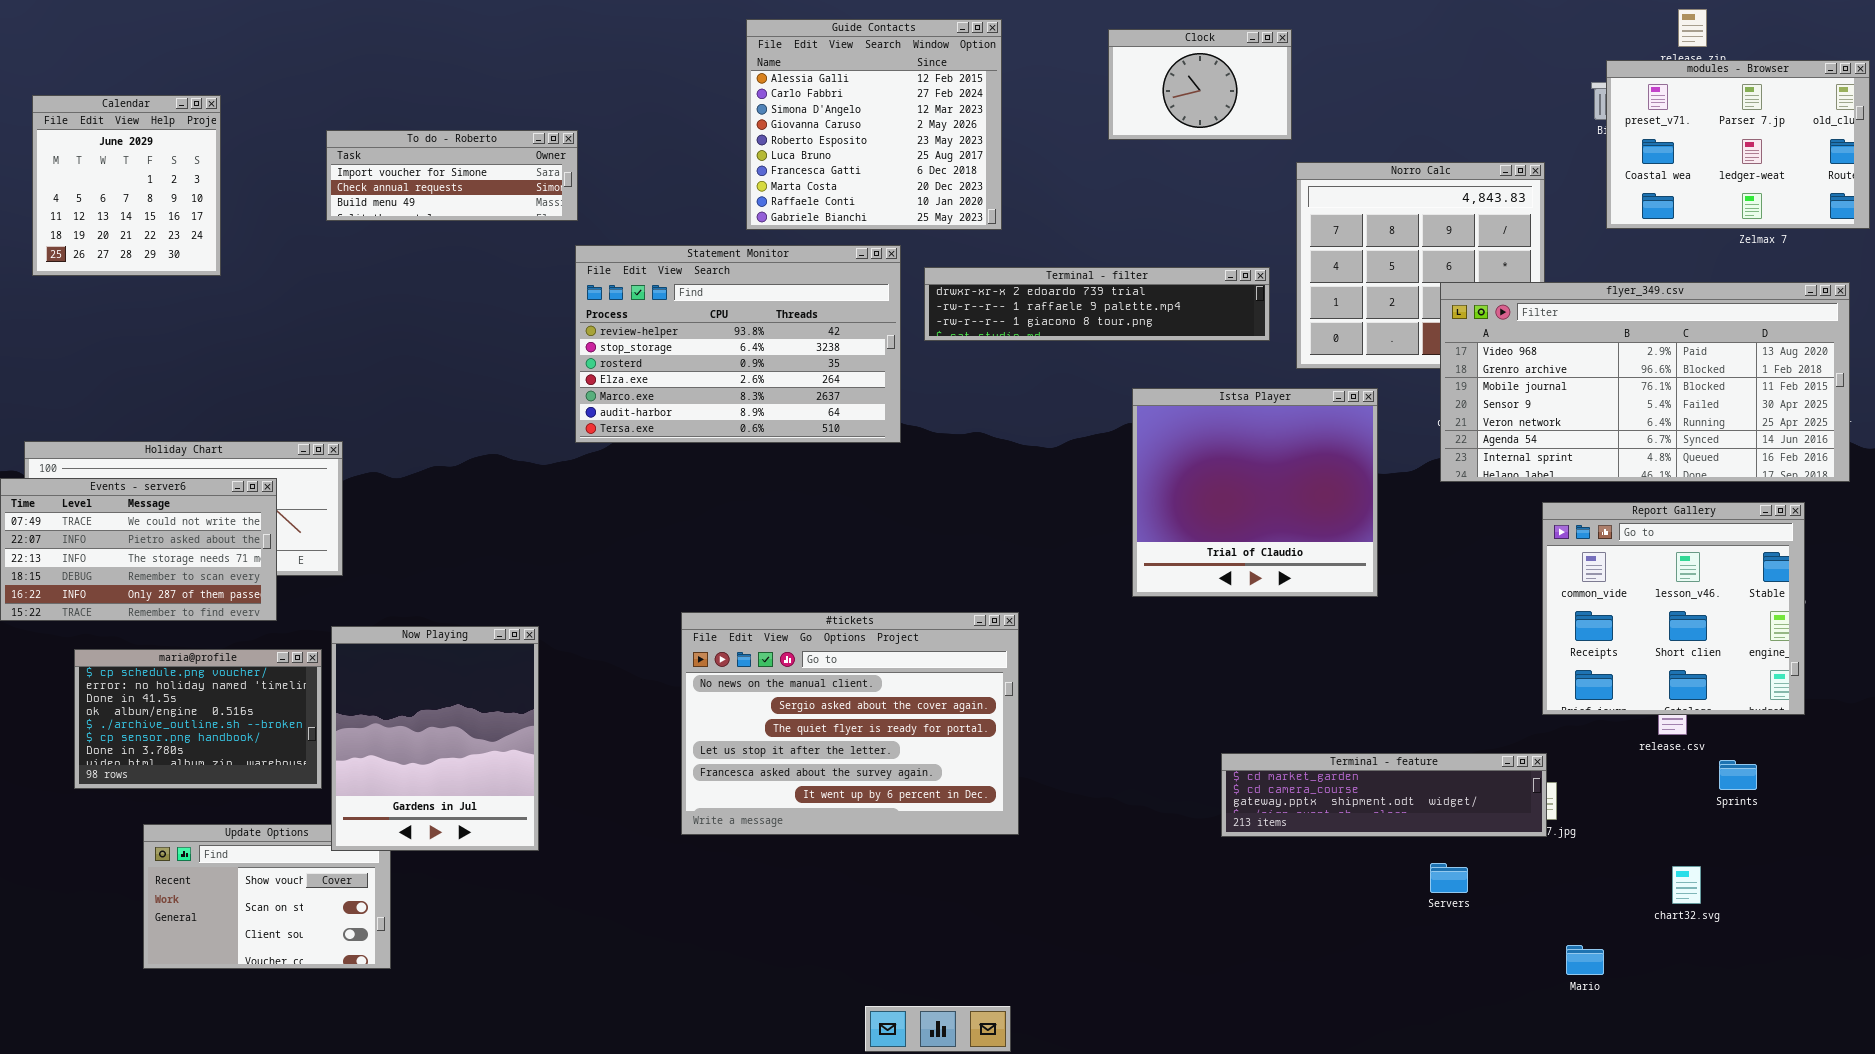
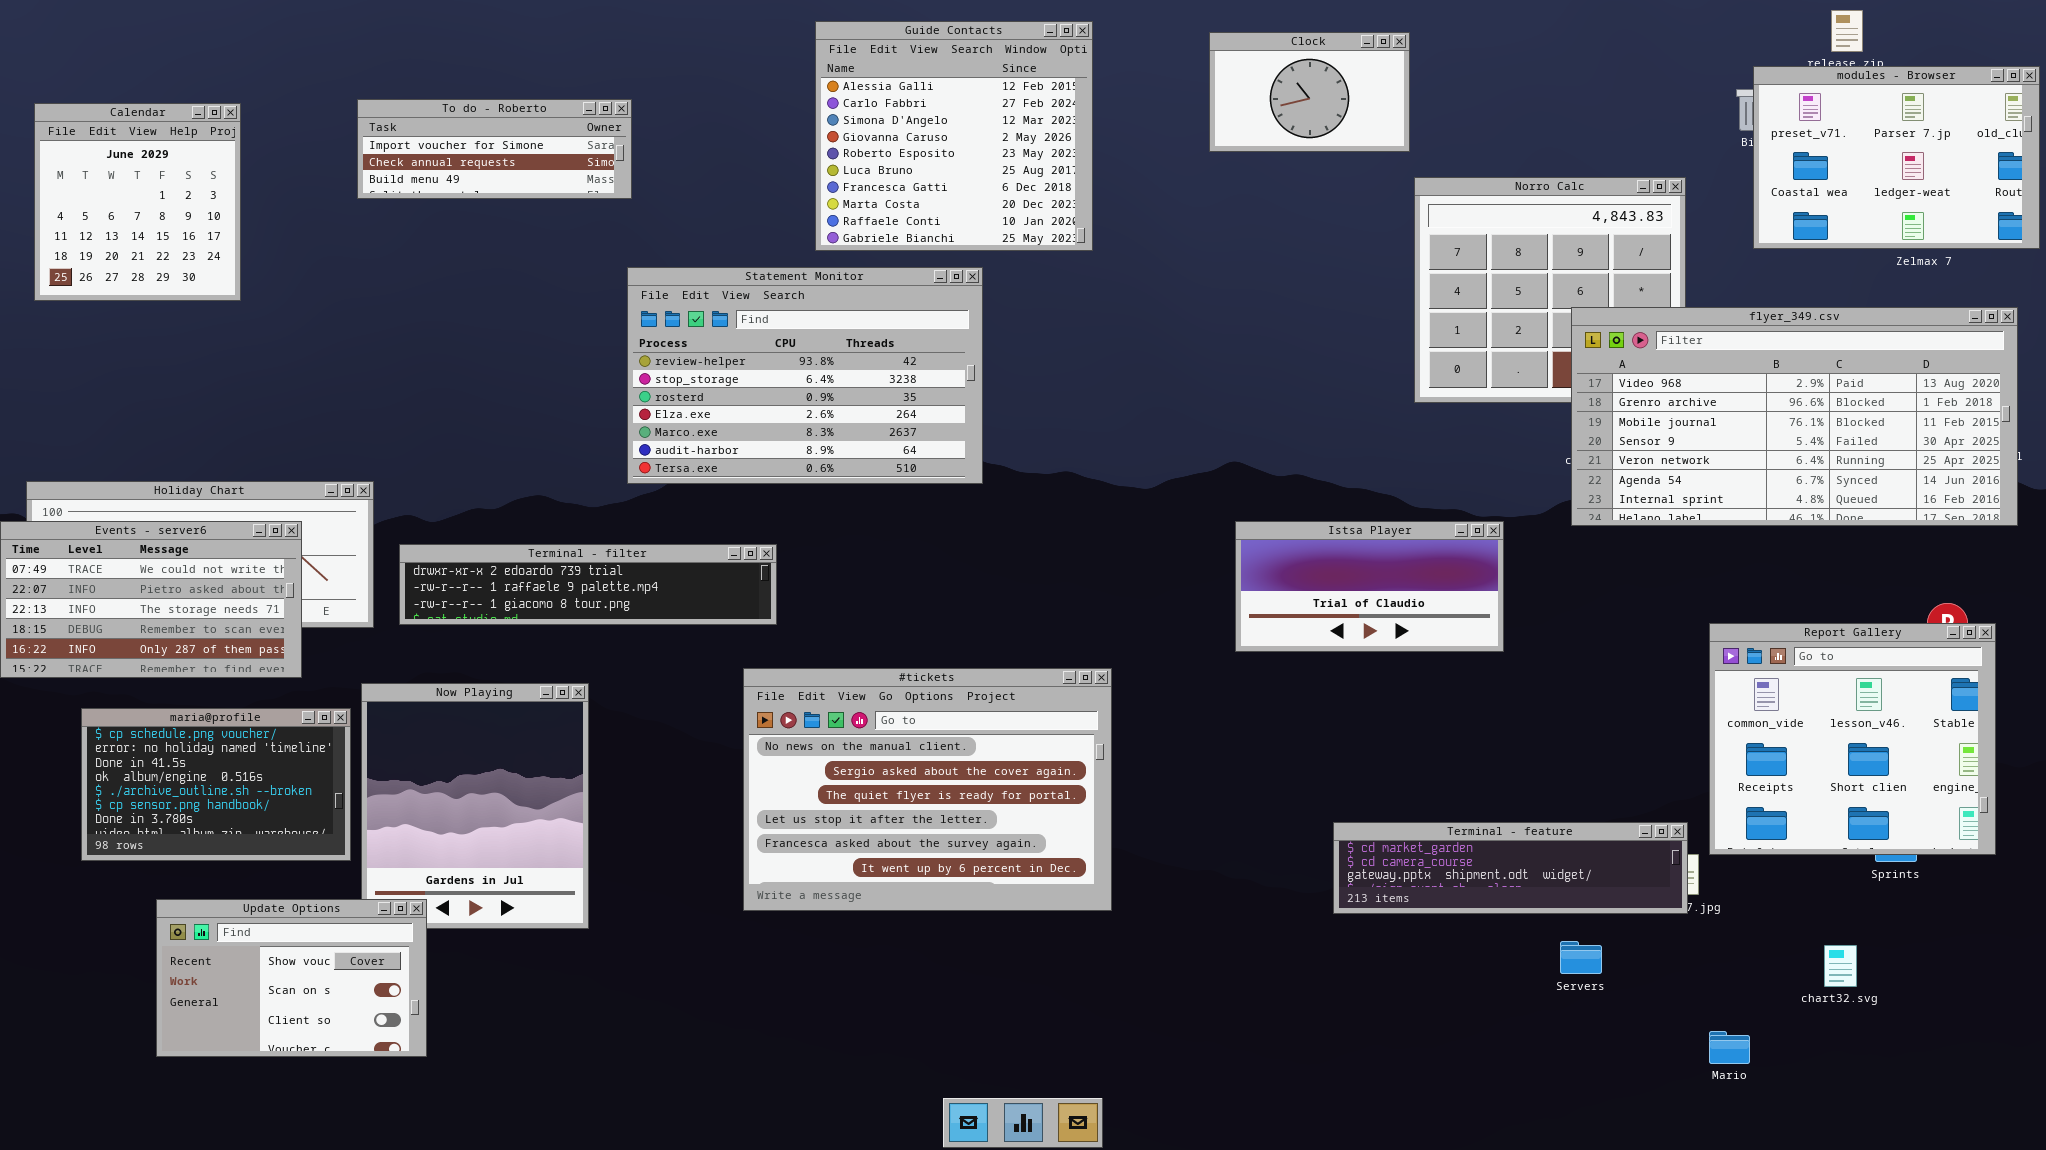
To do - Roberto: [326,130,578,221] -> [357,99,632,199], moved
Terminal - filter: [924,267,1270,341] -> [399,544,777,625], moved
Istsa Player: [1132,388,1378,597] -> [1235,521,1504,652], resized
Report Gallery: [1542,502,1805,715] -> [1709,623,1996,855], moved
Update Options: [143,824,391,969] -> [156,899,427,1057], raised

